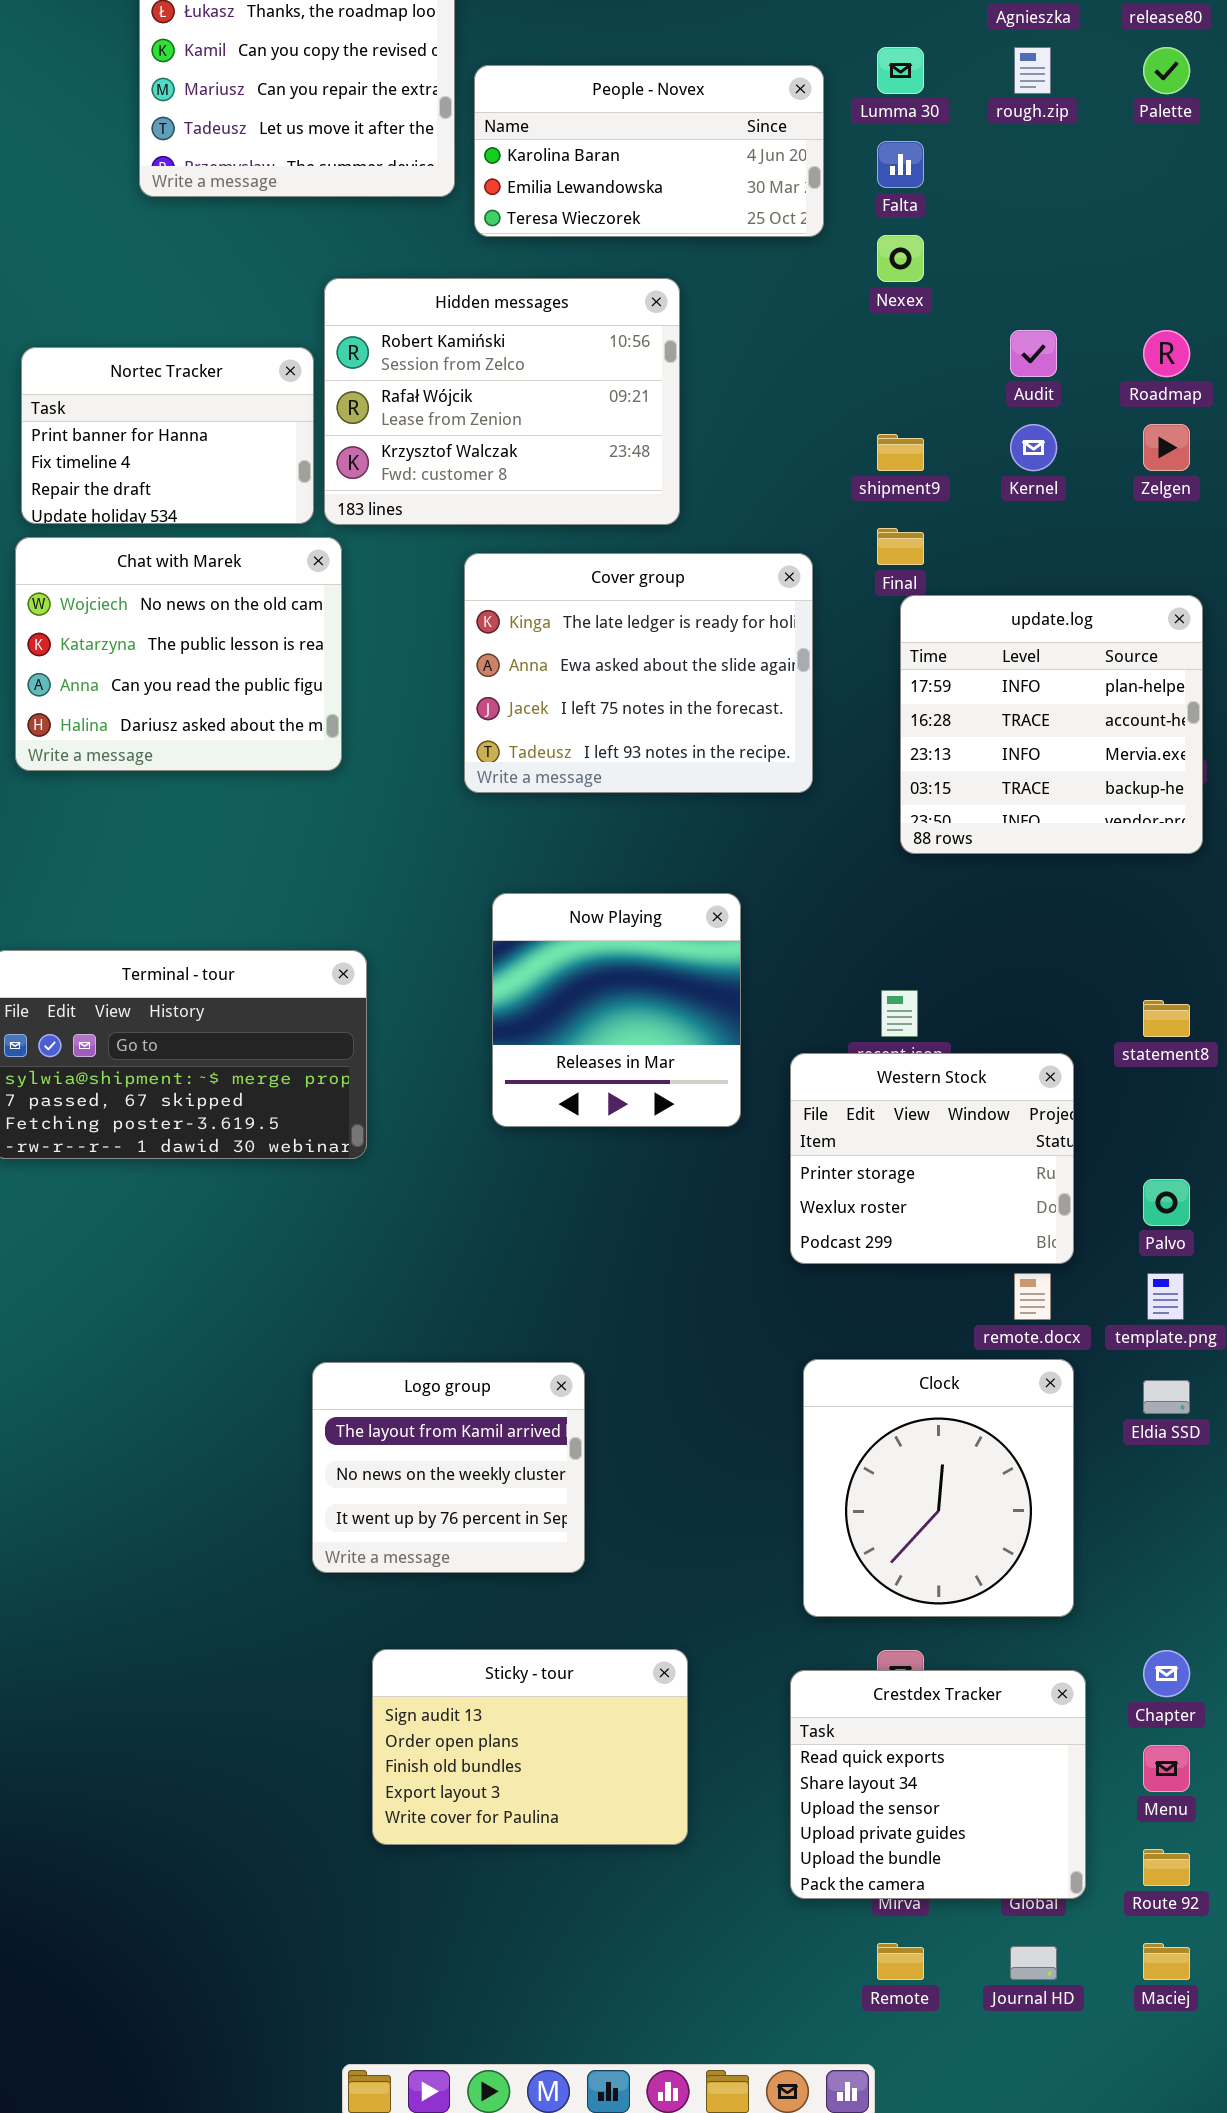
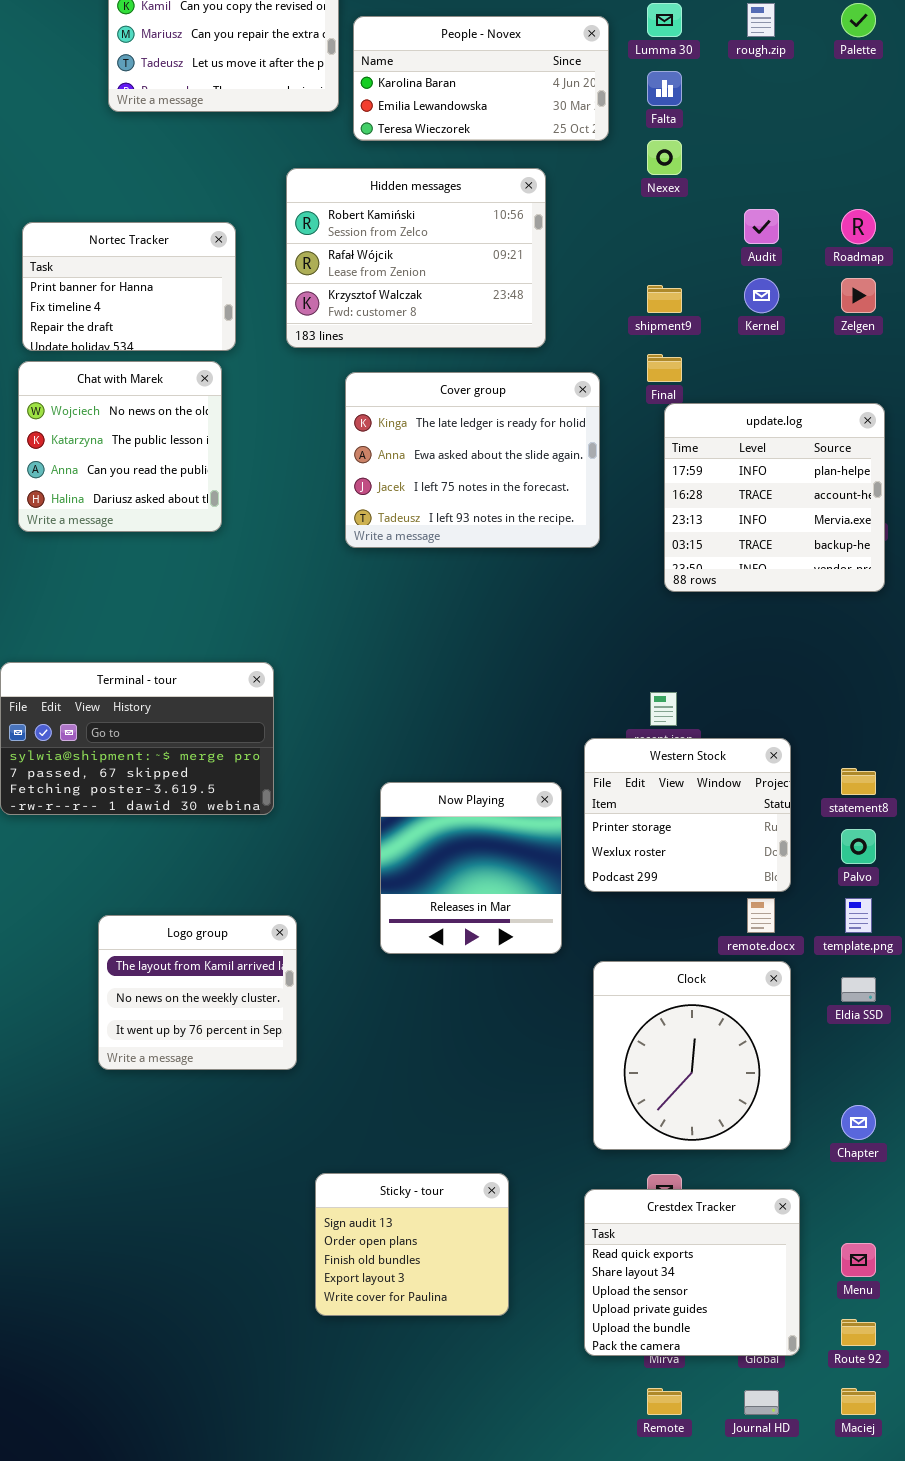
Hidden messages: [324,278,680,525] -> [286,168,546,348], moved
Chat with Marek: [15,537,342,771] -> [18,361,222,532], resized
Now Playing: [492,893,741,1127] -> [380,782,562,954], moved
statement8: [1143,1000,1190,1037] -> [841,768,876,795], moved
Logo group: [312,1362,585,1573] -> [98,915,297,1070], moved
Sticky - tour: [372,1649,688,1845] -> [315,1173,509,1316], resized
Chapter: [1143,1650,1190,1697] -> [841,1105,876,1140], moved

